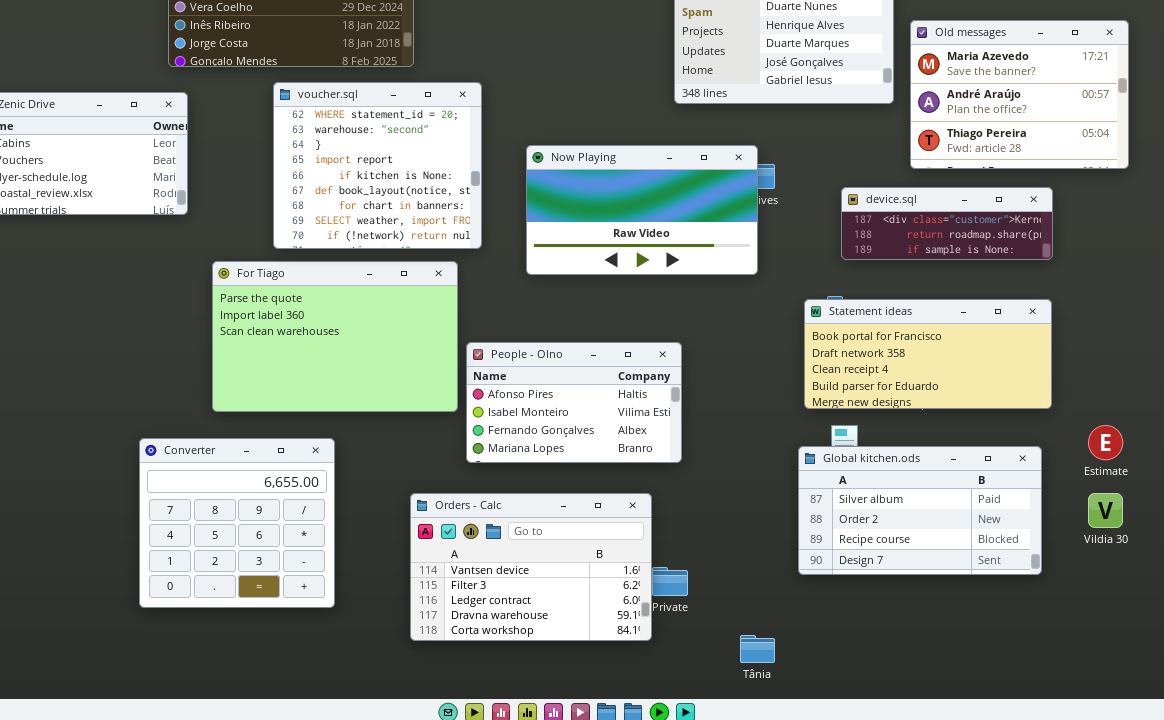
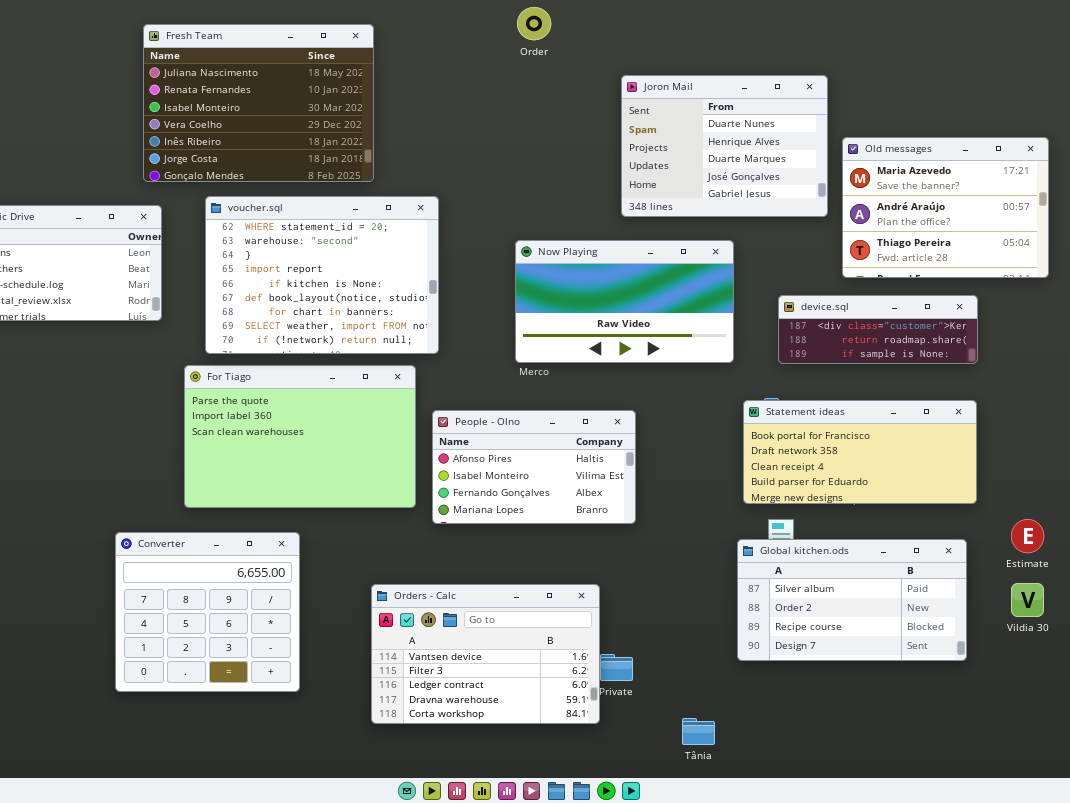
voucher.sql: [273,82,482,249] -> [205,196,439,354], resized
Now Playing: [526,145,758,275] -> [515,240,734,363], moved
People - Olno: [466,342,682,463] -> [432,410,636,524], moved

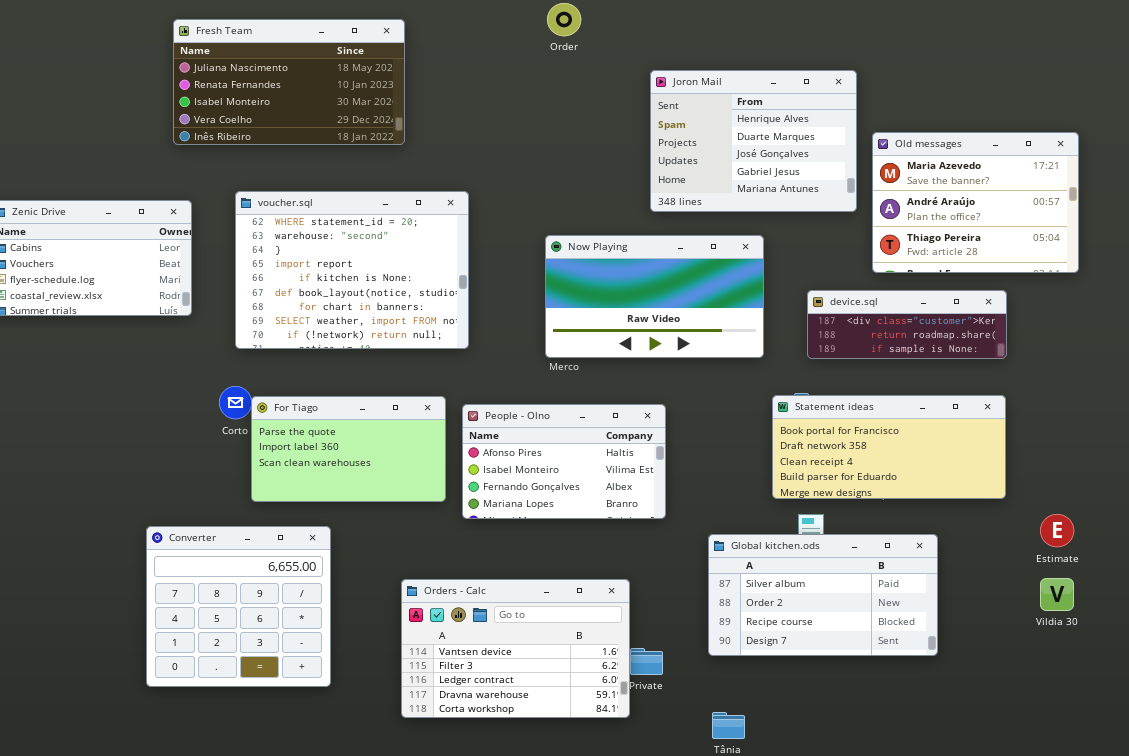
Fresh Team: [143,24,374,182] -> [173,19,405,145], resized
Joron Mail: [621,75,828,217] -> [650,70,857,212], scrolled down 1 row
For Tiago: [184,365,416,508] -> [251,396,446,502], resized
Global kitchen.ods: [737,539,967,661] -> [708,534,938,656], moved

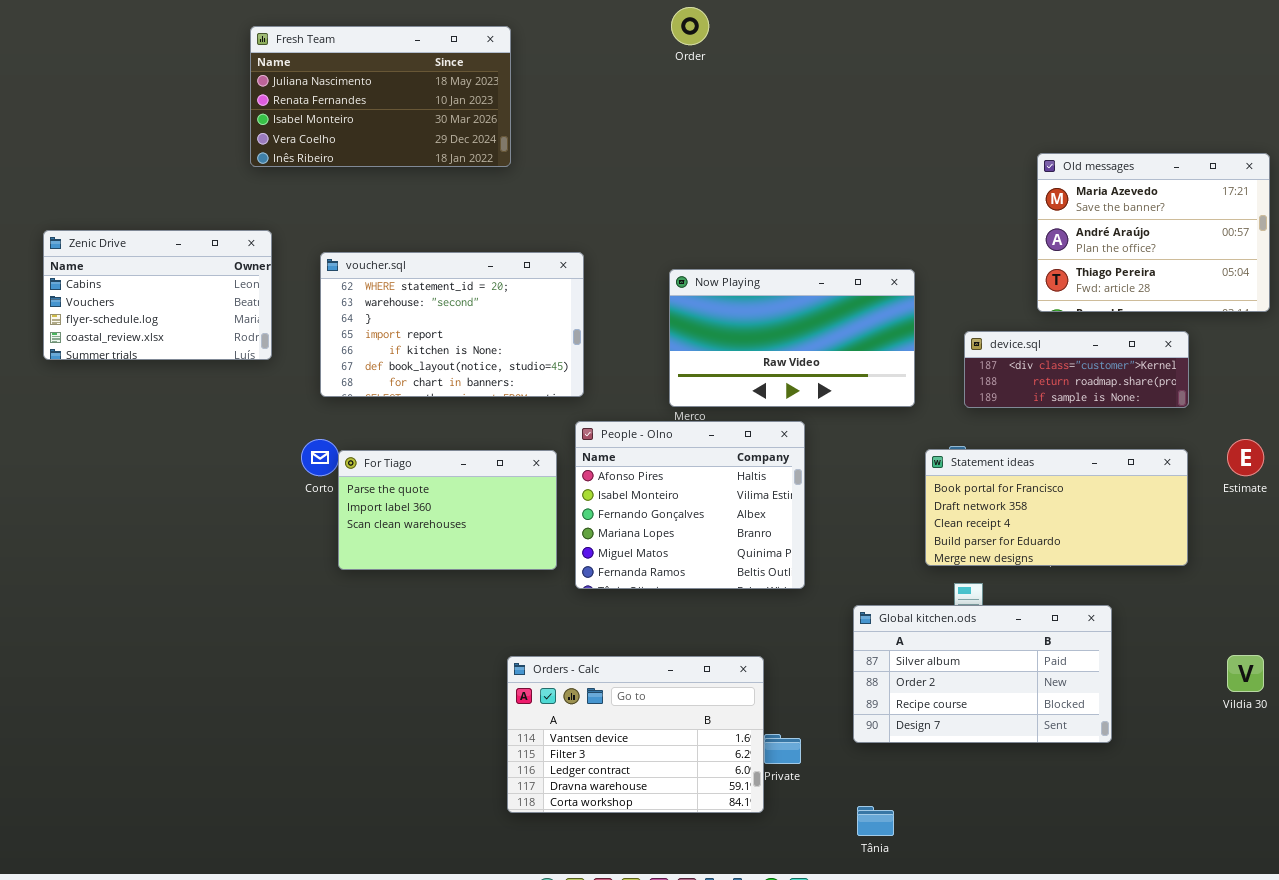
Joron Mail: [650,70,857,212] -> none, closed
voucher.sql: [235,191,469,349] -> [320,252,584,397], resized
People - Olno: [462,404,666,519] -> [575,421,805,589], resized
Estimate: [1040,514,1074,547] -> [1227,439,1264,476], moved
Converter: [146,526,331,687] -> none, closed

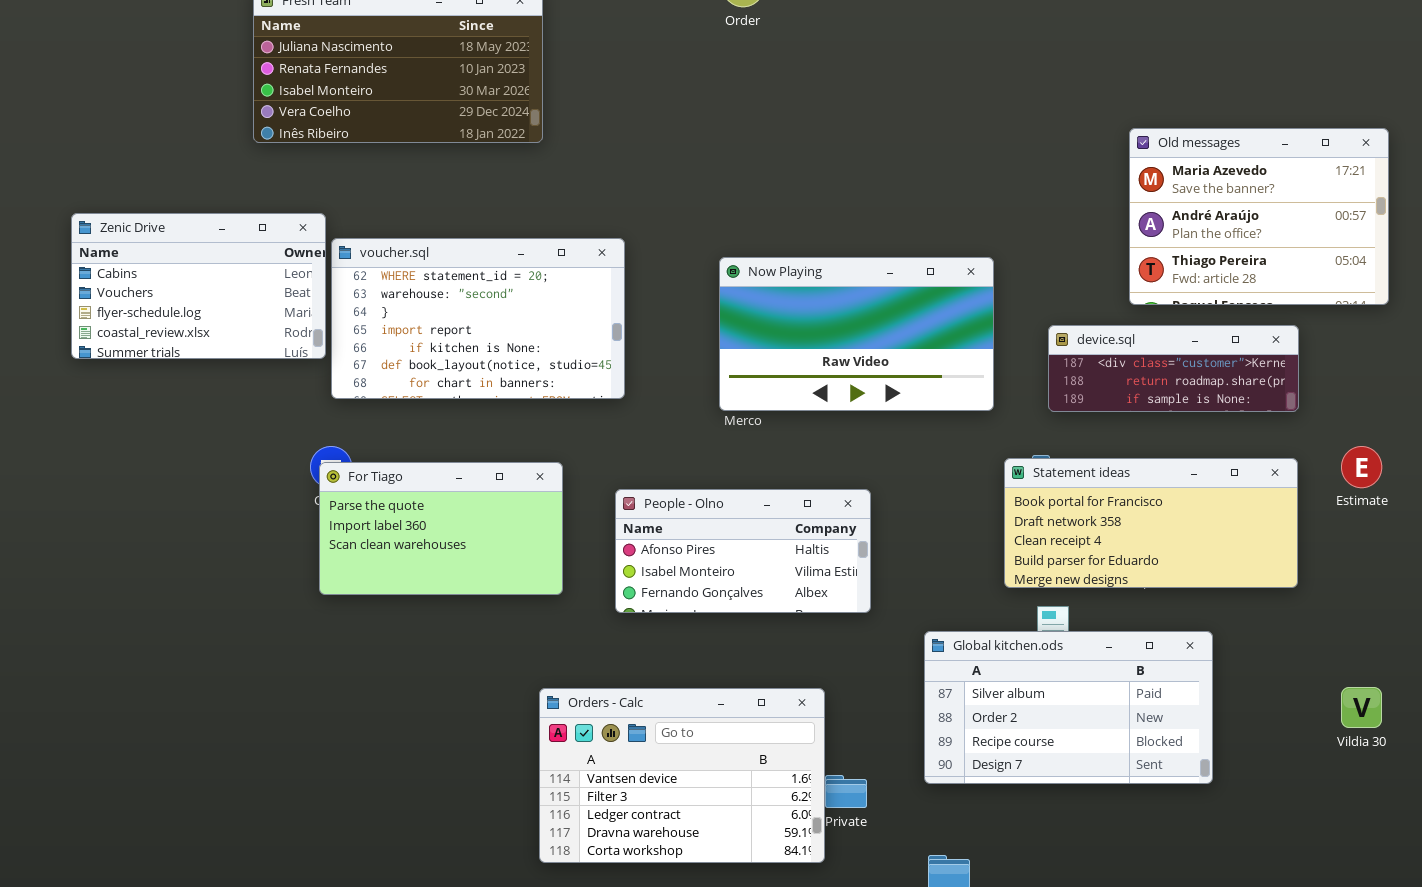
Zenic Drive: [43,230,272,360] -> [71,213,326,359], moved
People - Olno: [575,421,805,589] -> [615,489,871,613], resized
For Tiago: [338,450,557,570] -> [319,462,563,595], moved

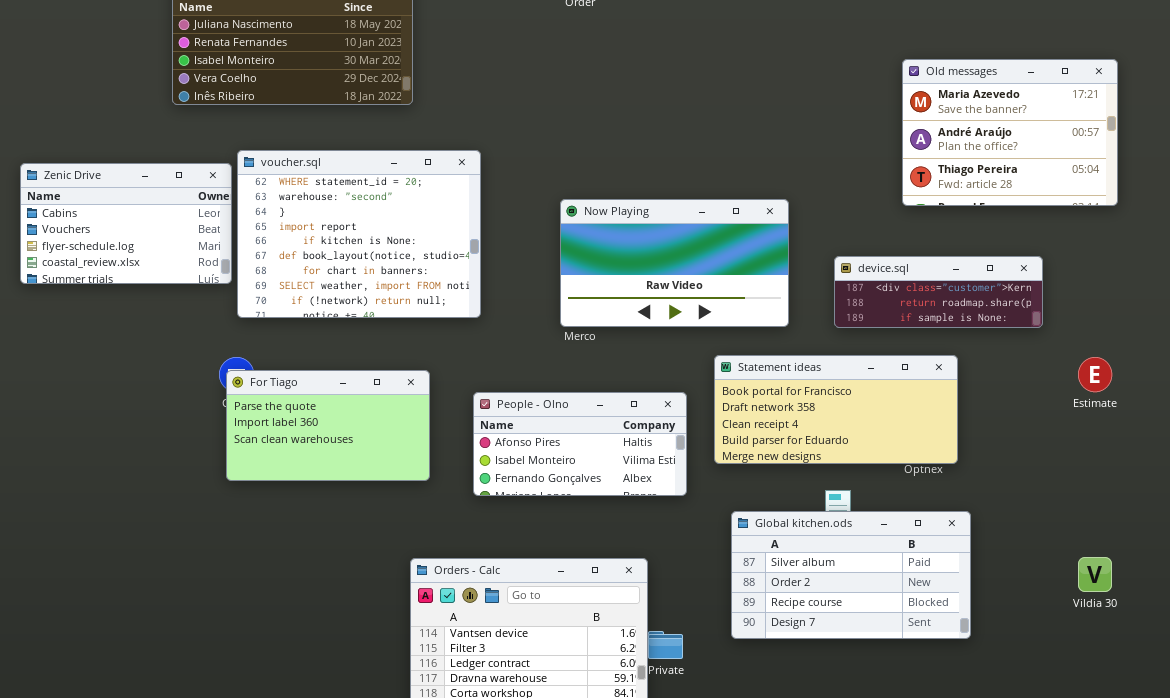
Old messages: [1129,128,1389,305] -> [902,59,1118,206], moved
voucher.sql: [331,238,625,399] -> [237,150,481,318], resized
Statement ideas: [1004,458,1298,588] -> [714,355,958,464], moved

